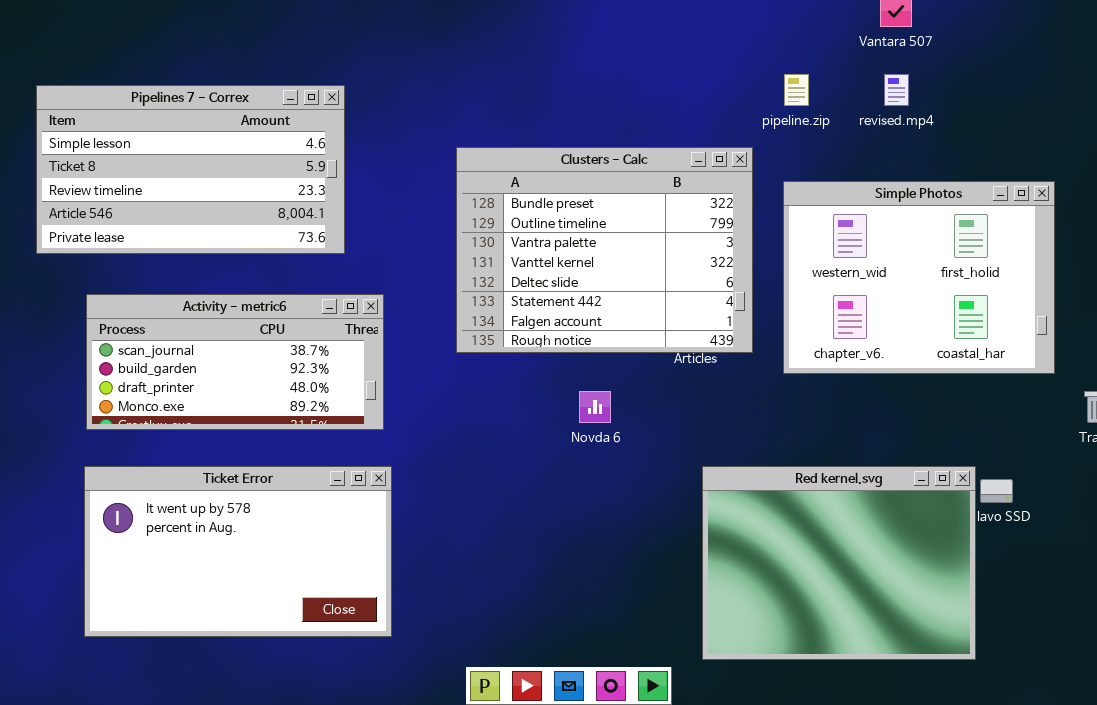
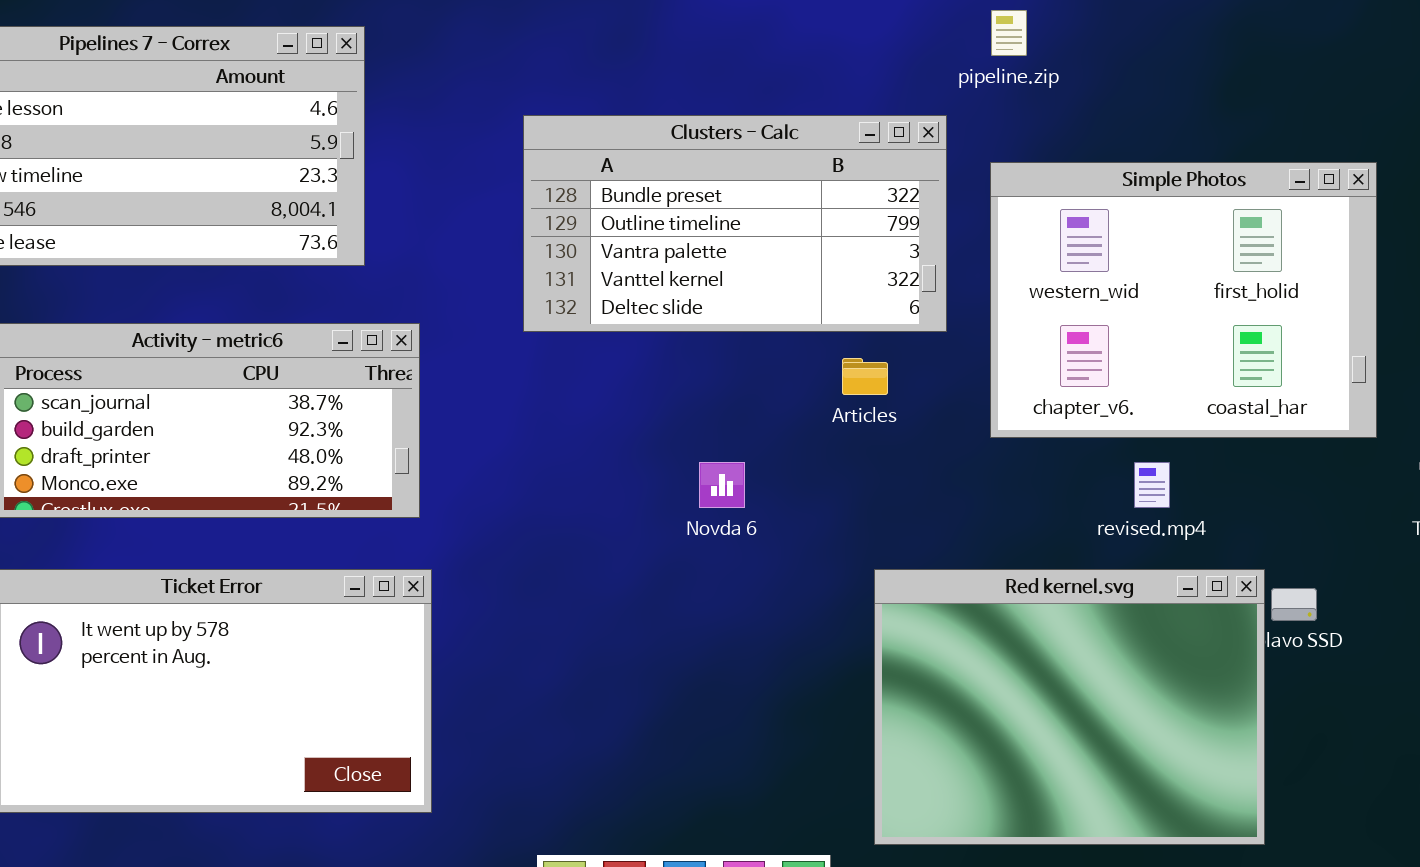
revised.mp4: [884,74,909,106] -> [1134,462,1170,508], moved
Clusters - Calc: [456,147,753,353] -> [523,115,947,332], resized

